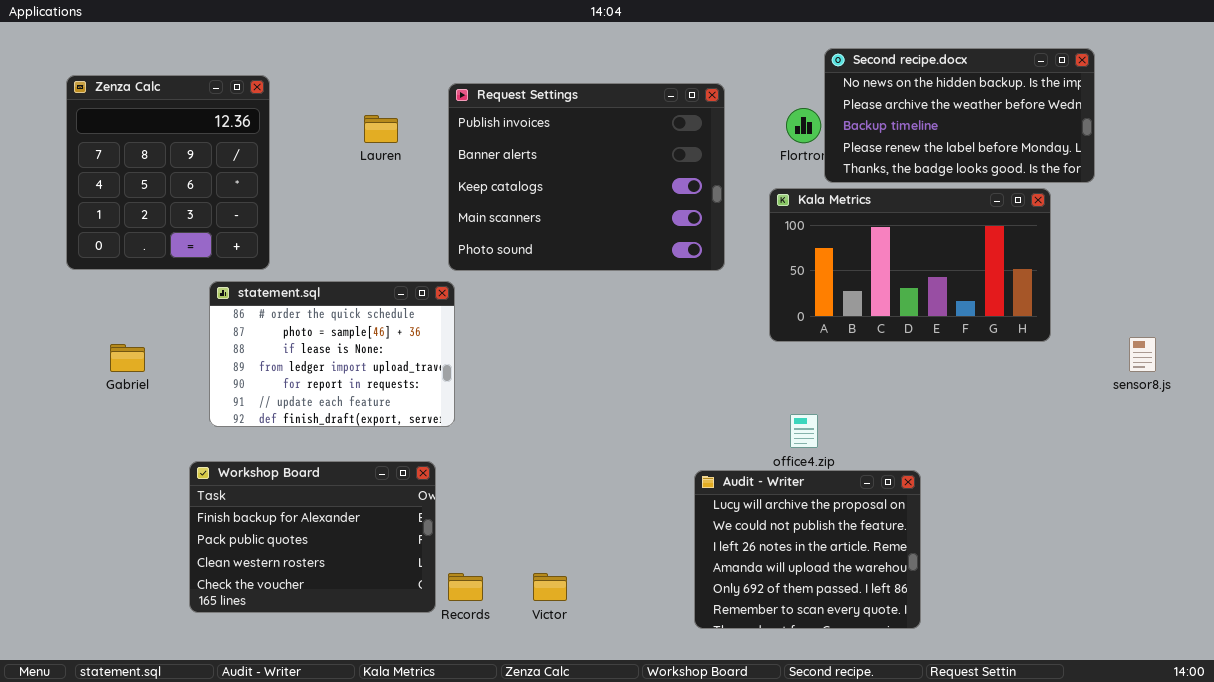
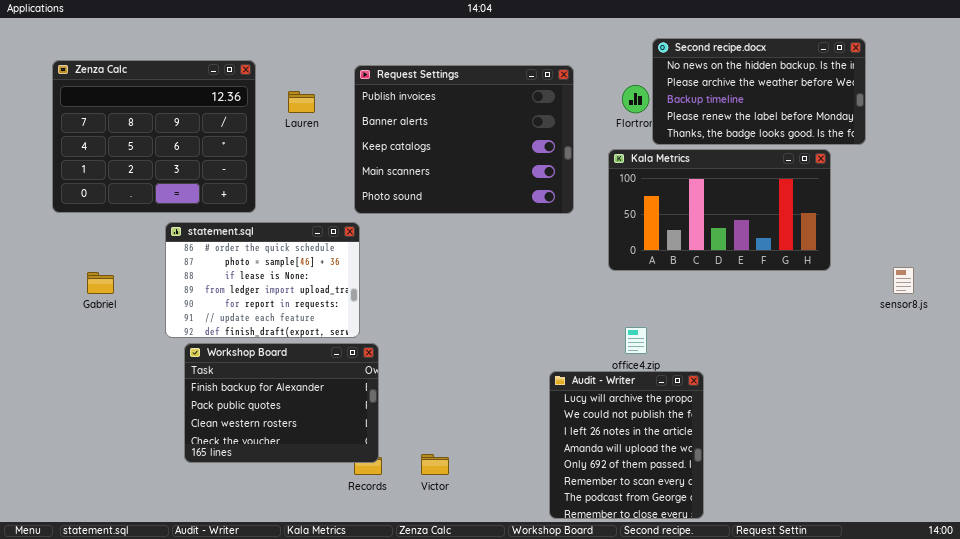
Zenza Calc: [66,75,270,270] -> [52,60,256,213], resized
Workshop Board: [189,461,436,613] -> [184,343,379,463], moved
Audit - Writer: [694,470,921,629] -> [549,371,704,519], resized

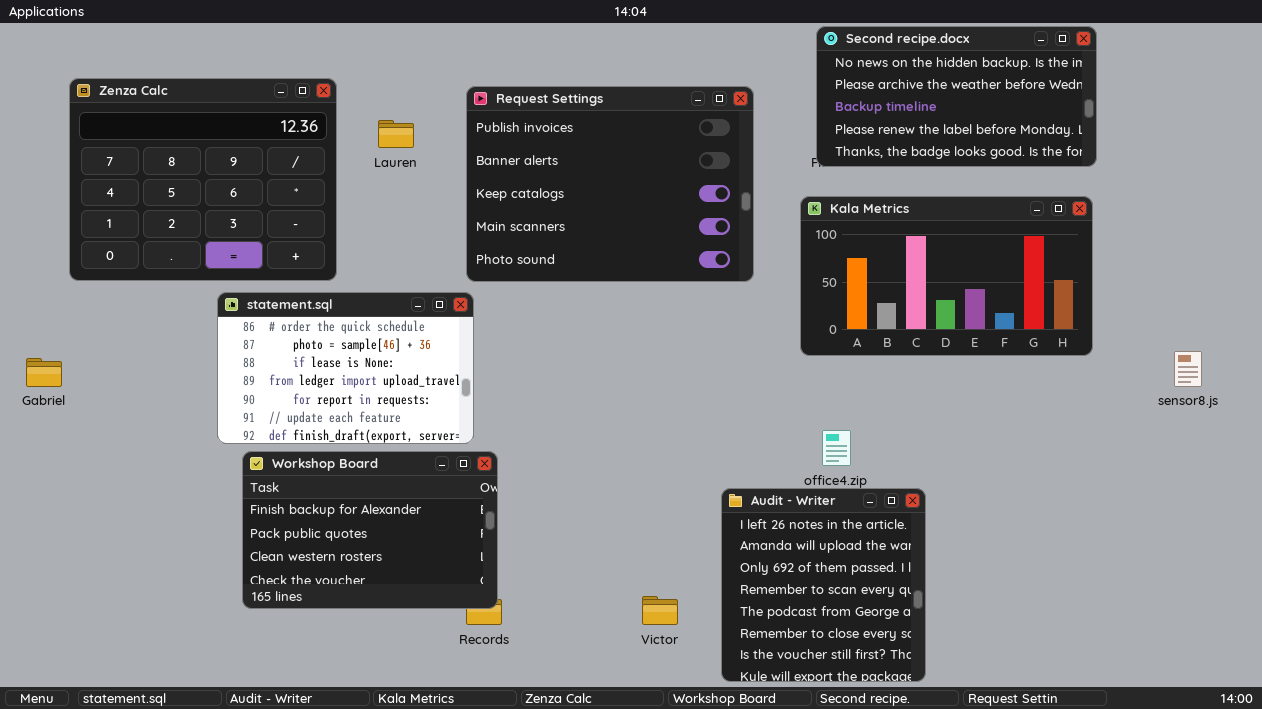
Second recipe.docx: [652,38,866,145] -> [816,26,1097,167], moved
Gabriel: [87,272,114,294] -> [26,358,62,387], moved
Audit - Writer: [549,371,704,519] -> [721,488,926,682], scrolled down 2 rows
Victor: [421,454,449,475] -> [642,596,678,625], moved

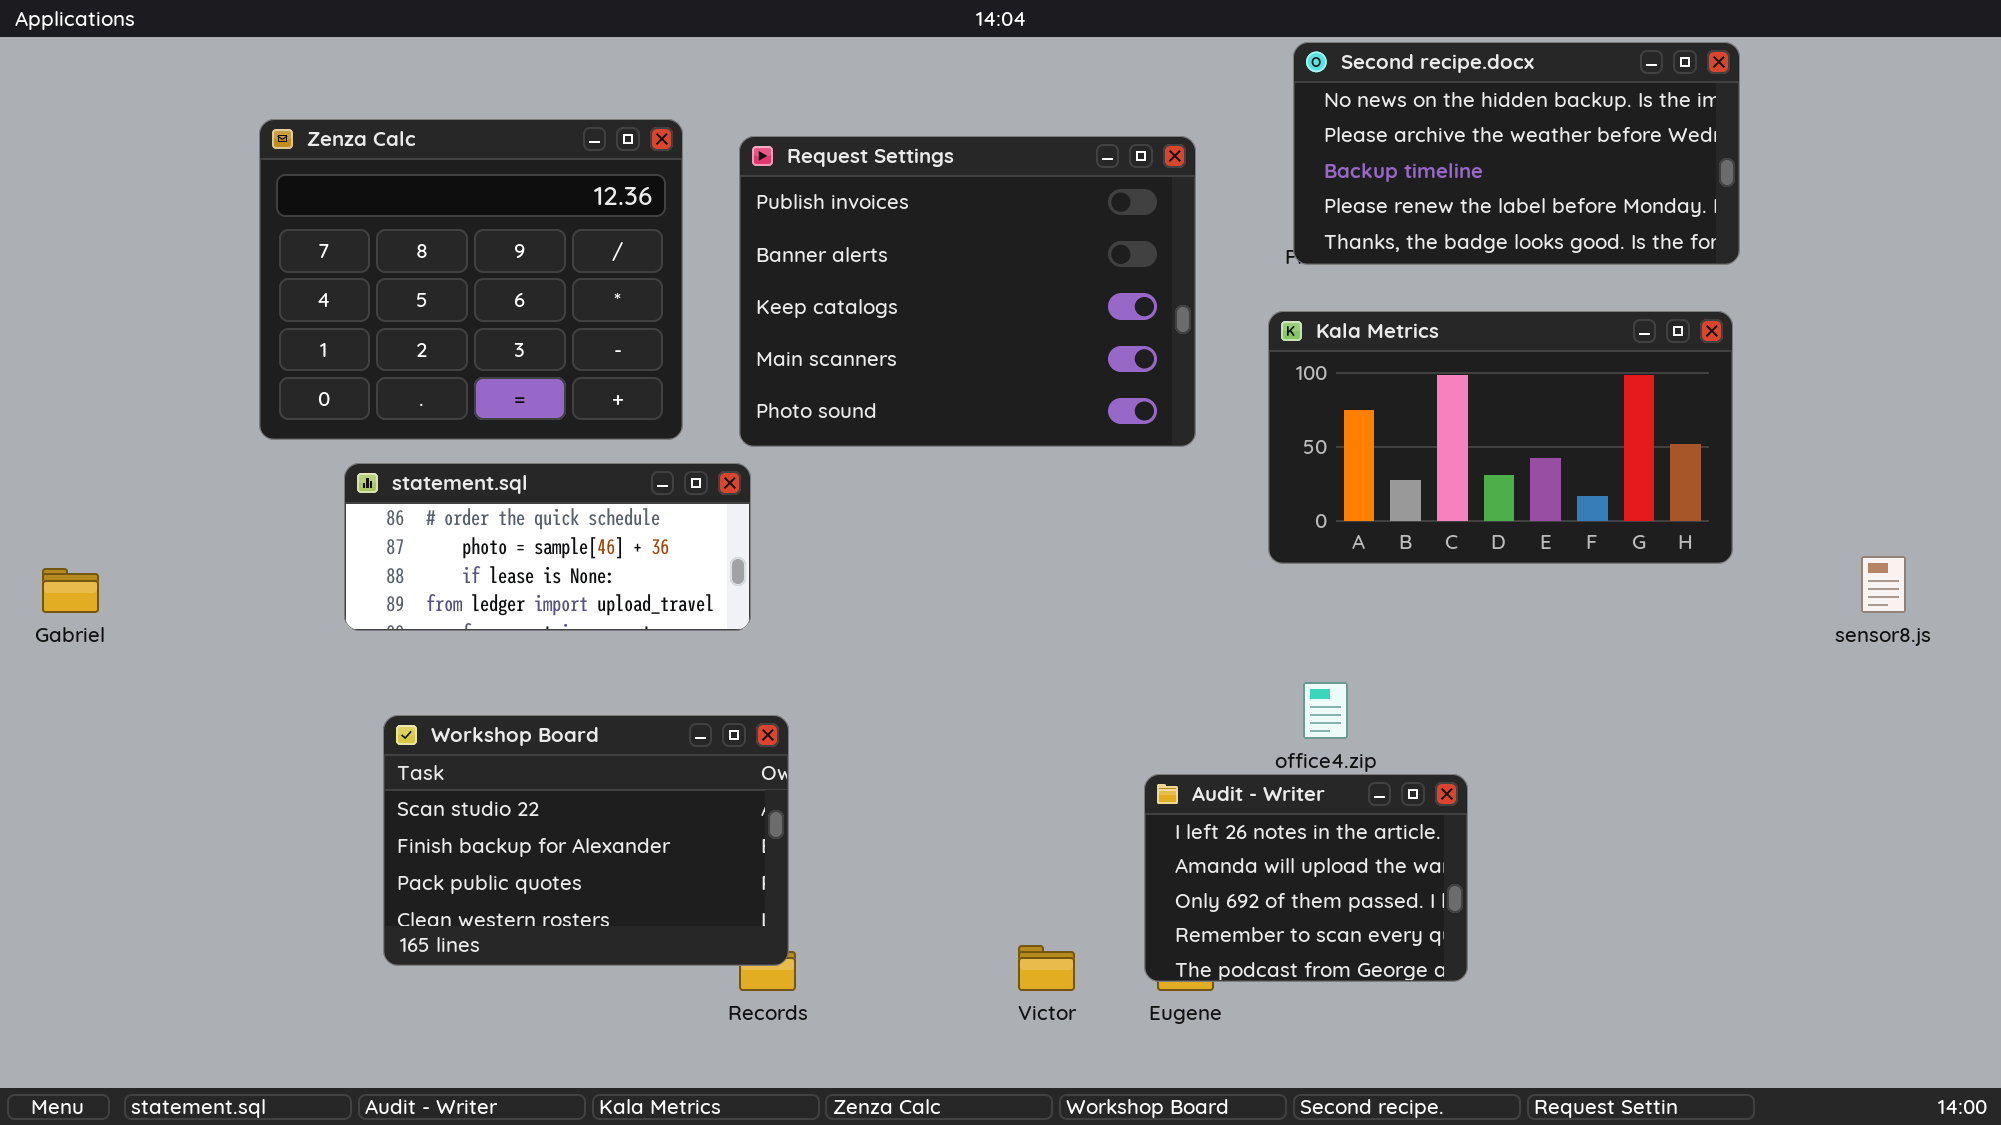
Zenza Calc: [69,78,337,281] -> [259,119,683,440], moved
statement.sql: [217,292,474,444] -> [344,463,751,631], resized
Workshop Board: [242,451,498,609] -> [383,715,789,966], scrolled up 1 row
Audit - Writer: [721,488,926,682] -> [1144,774,1468,982], resized

